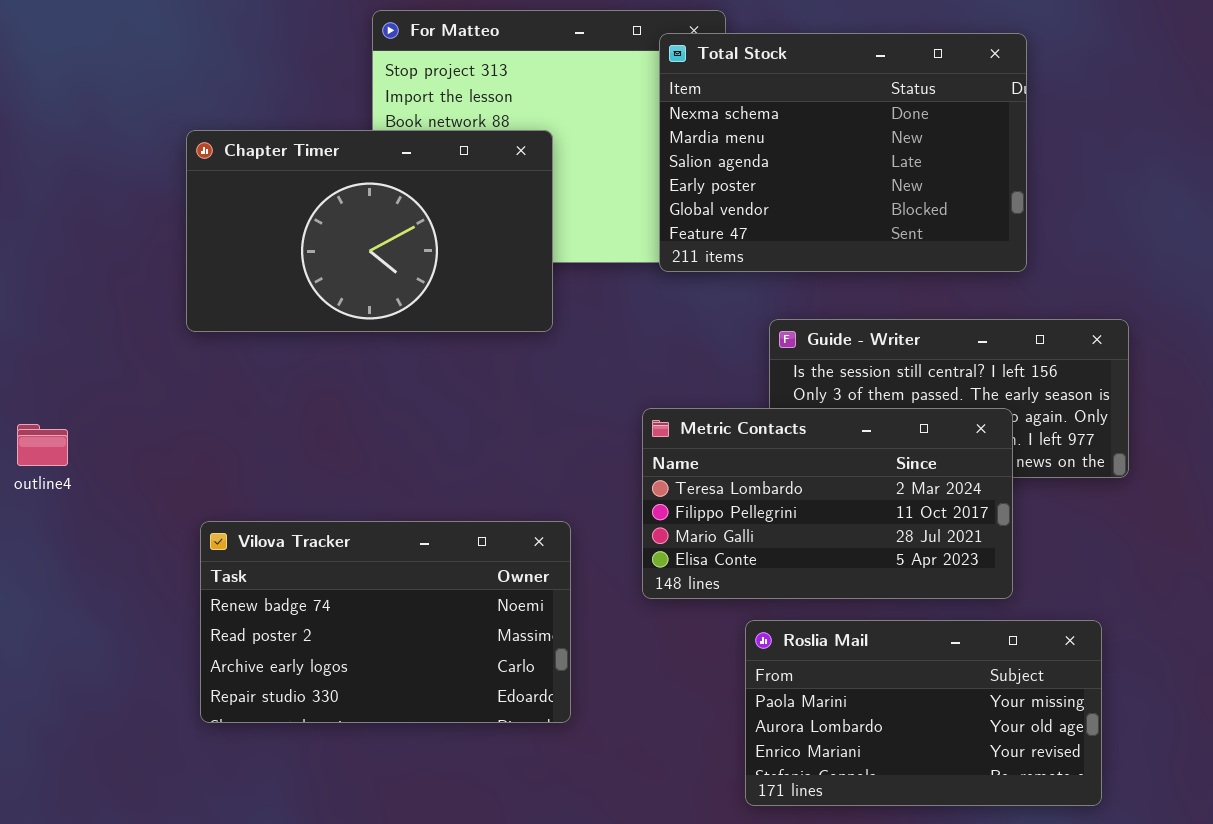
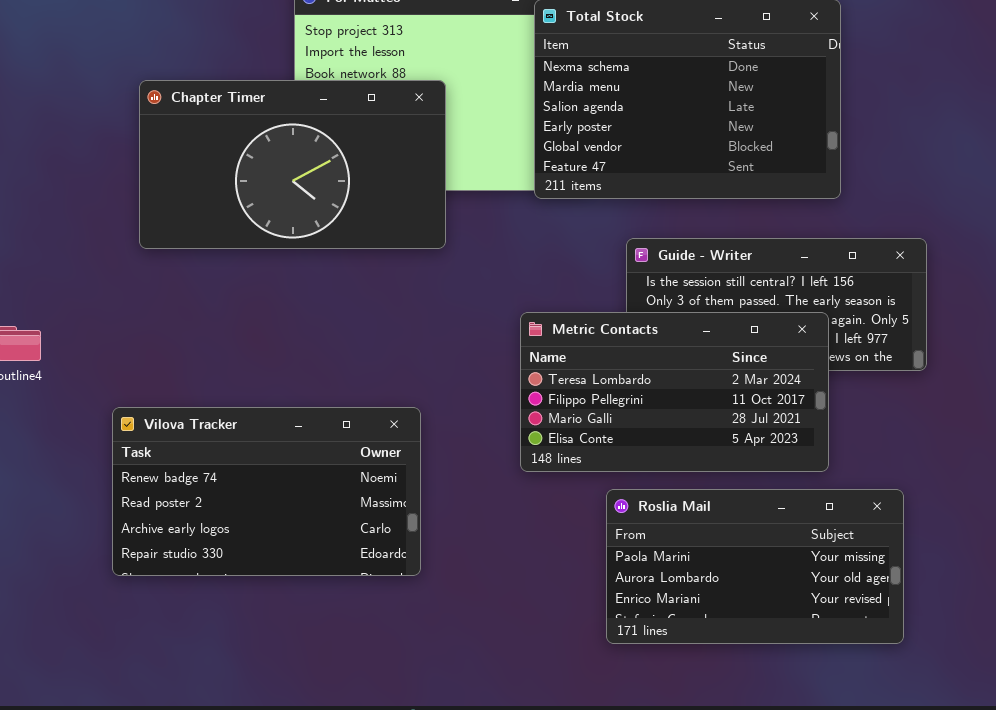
Vilova Tracker: [200,521,571,723] -> [112,407,421,576], moved

